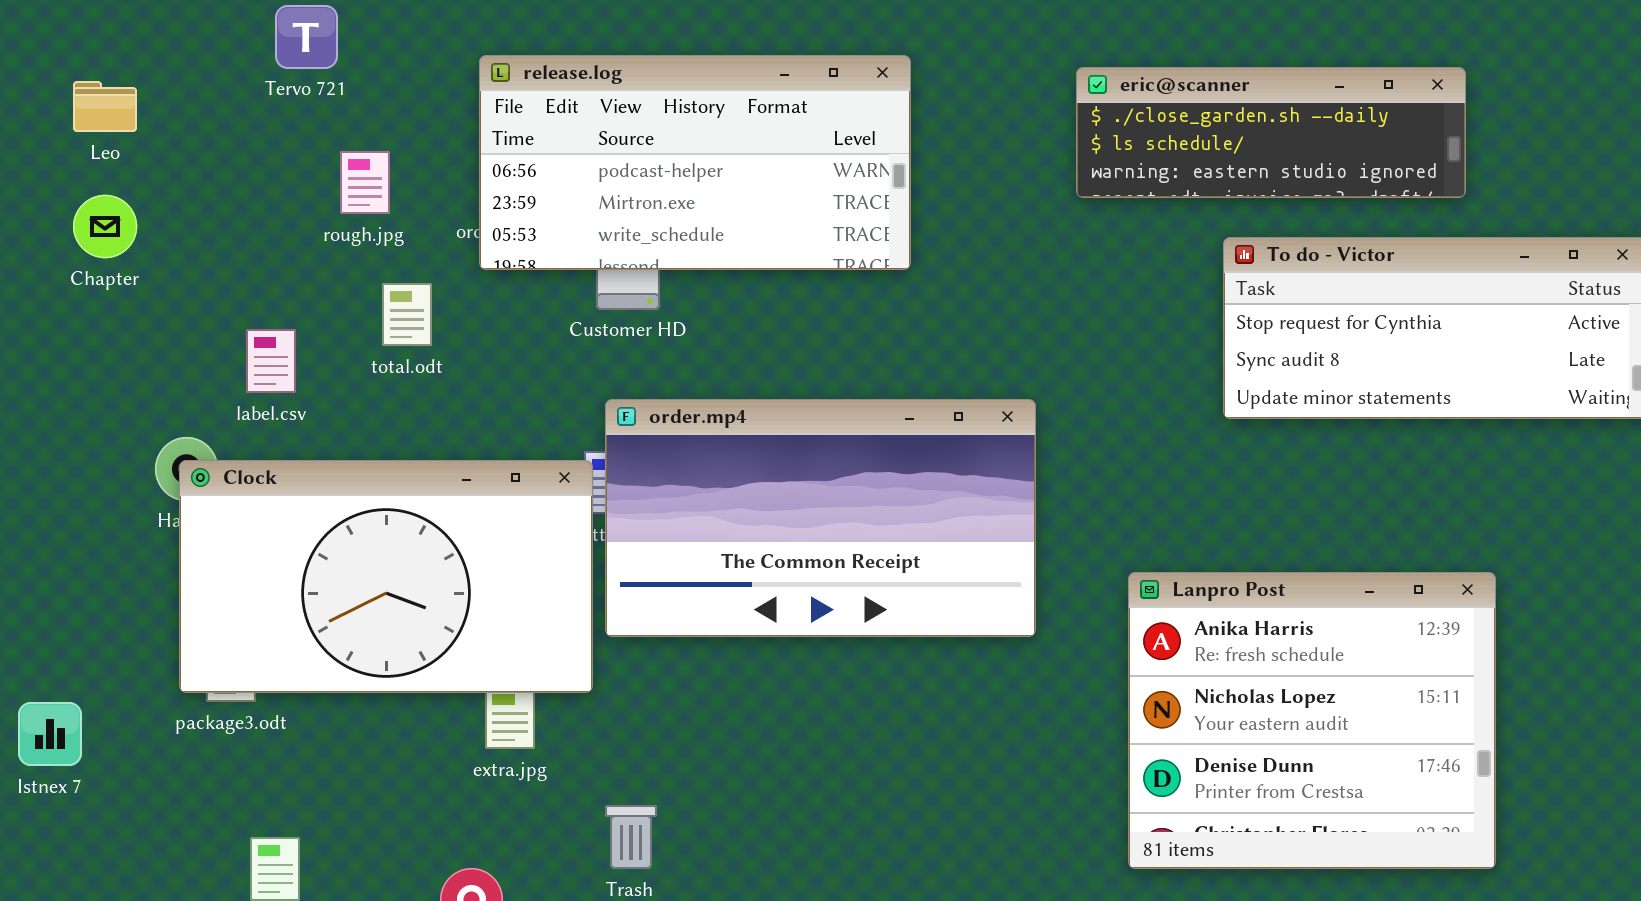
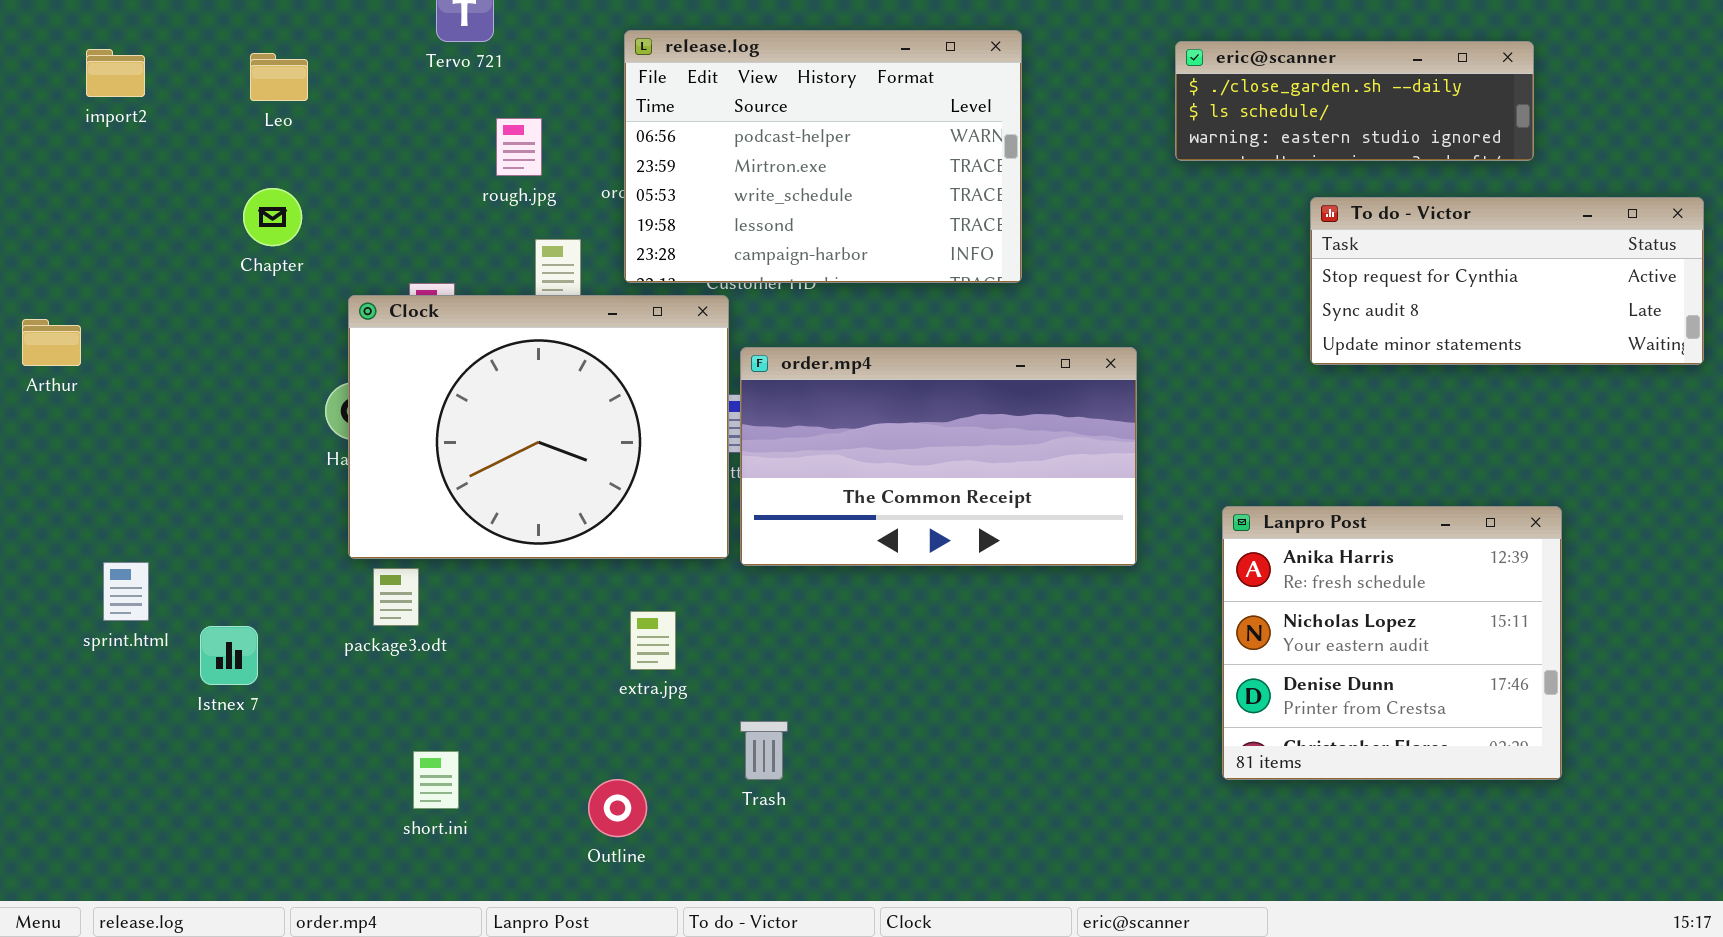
release.log: [479,55,911,270] -> [624,30,1022,283], resized
Chapter: [73,195,137,258] -> [243,188,302,246], moved
Clock: [179,460,593,693] -> [348,295,729,559], moved, resized

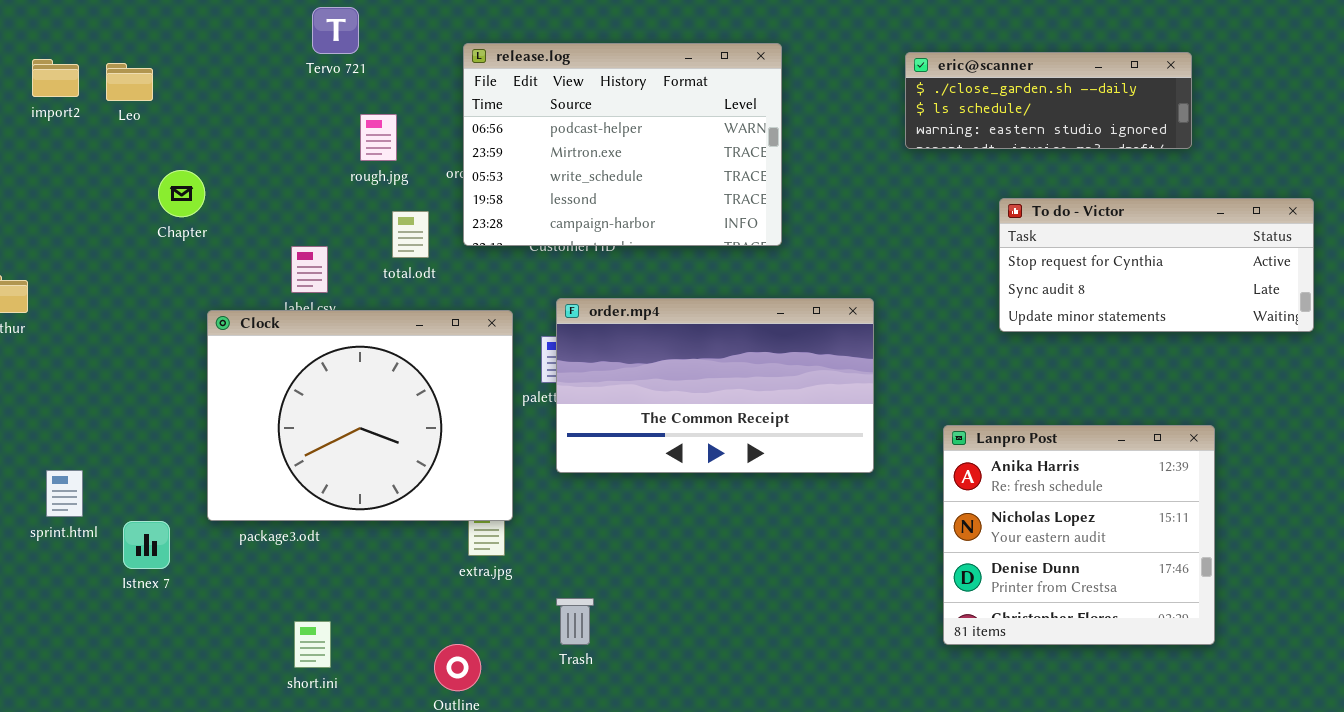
Leo: [250,53,308,101] -> [106,63,153,101], moved
To do - Victor: [1310,197,1704,365] -> [999,198,1314,332], moved
Clock: [348,295,729,559] -> [207,310,513,521], moved

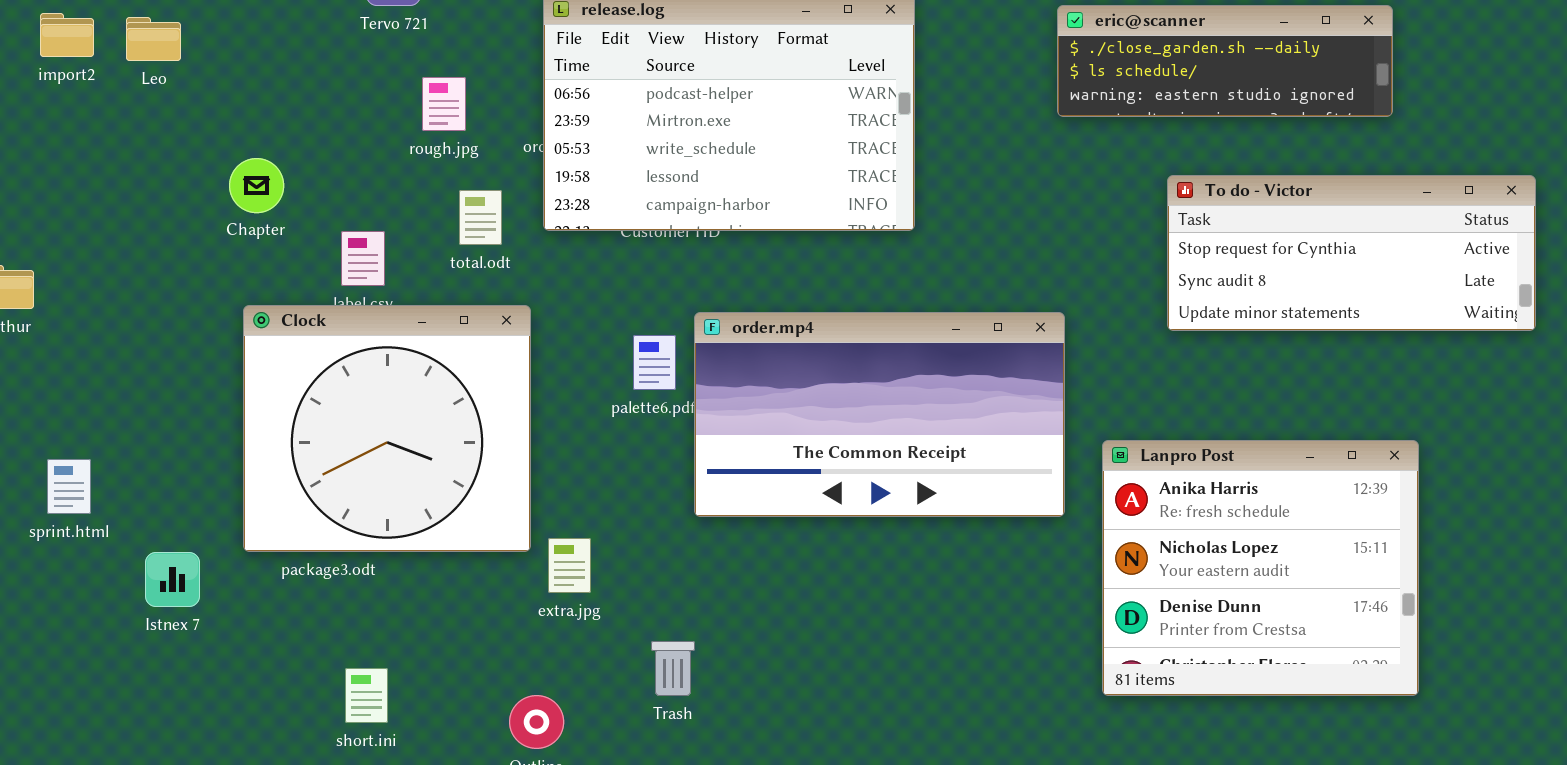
Chapter: [158,170,205,217] -> [229,158,284,213], moved
order.mp4: [556,298,874,473] -> [694,312,1065,517], moved
Clock: [207,310,513,521] -> [243,305,531,552], resized
sprint.html: [46,470,83,517] -> [47,459,91,514], moved

